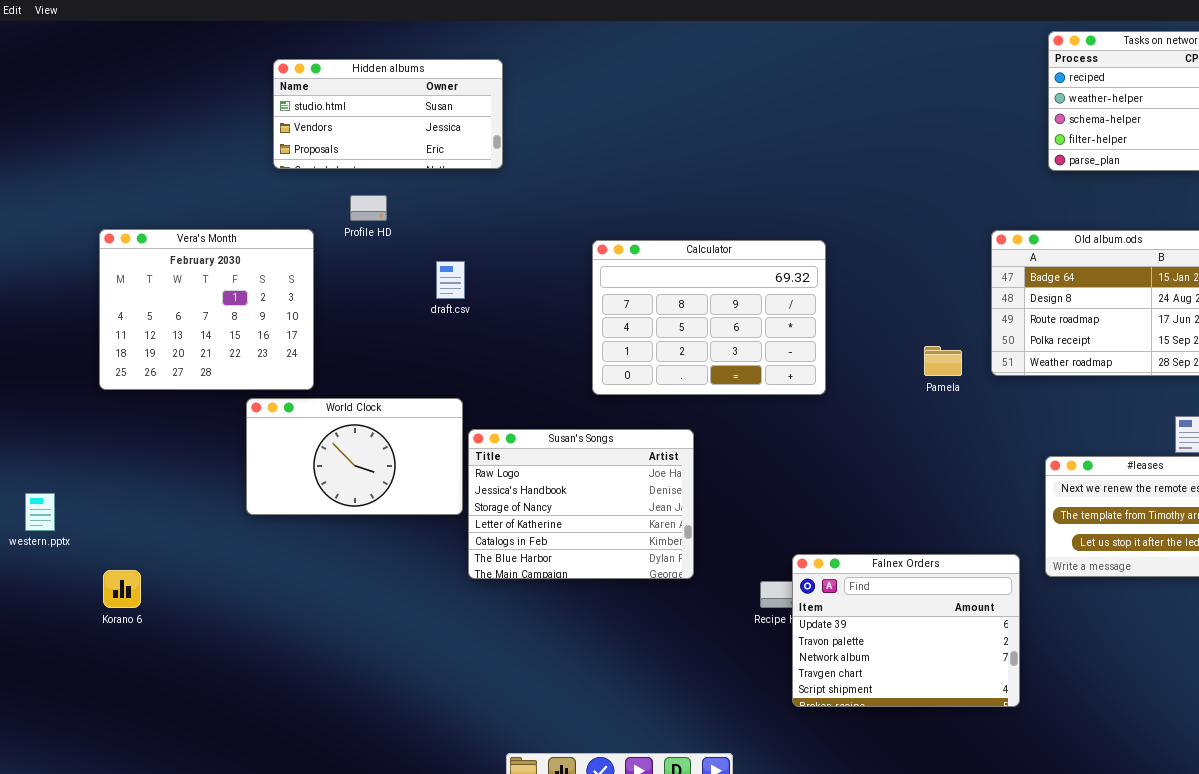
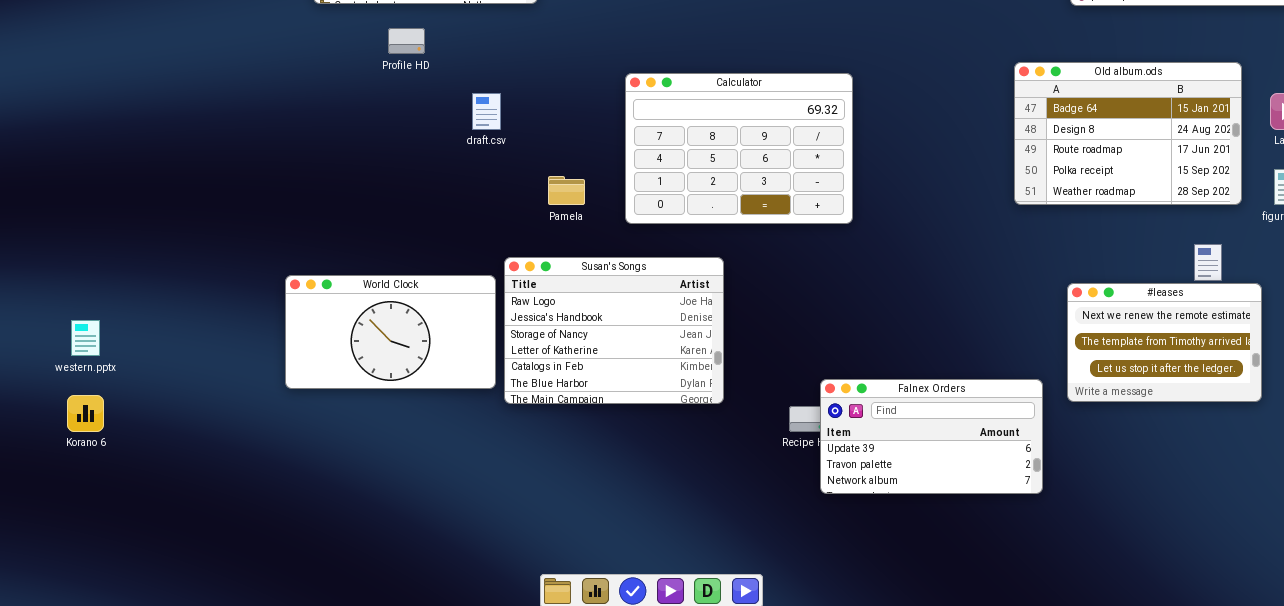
Vera's Month: [99,229,314,390] -> none, closed
Pamela: [924,346,962,376] -> [548,176,585,205], moved
World Clock: [246,398,463,515] -> [285,275,496,389], moved
Falnex Orders: [792,554,1020,707] -> [820,379,1043,494], resized
Korano 6: [103,570,141,608] -> [67,395,104,432], moved

